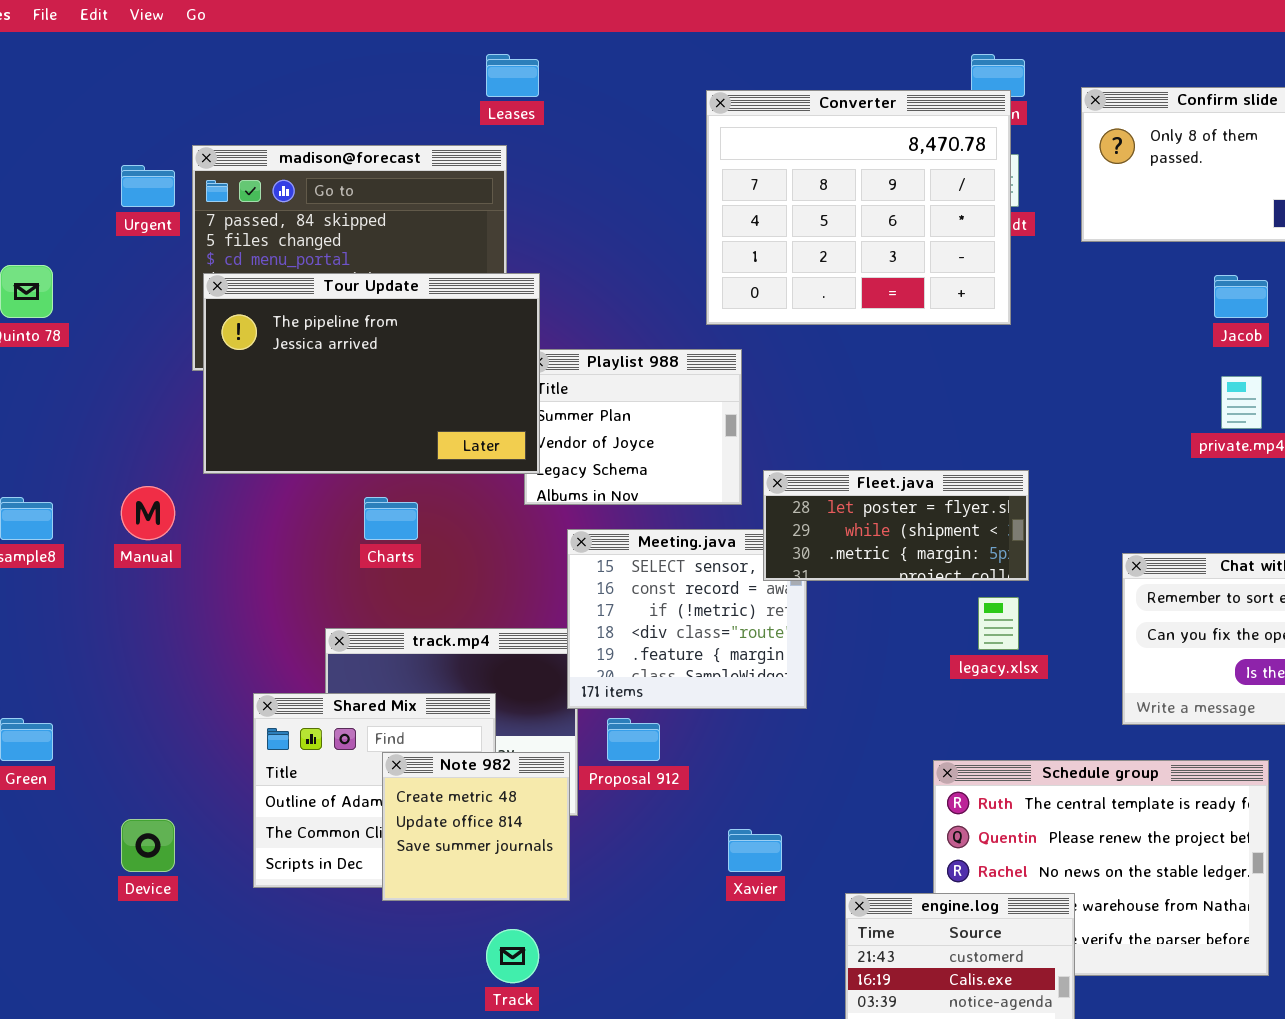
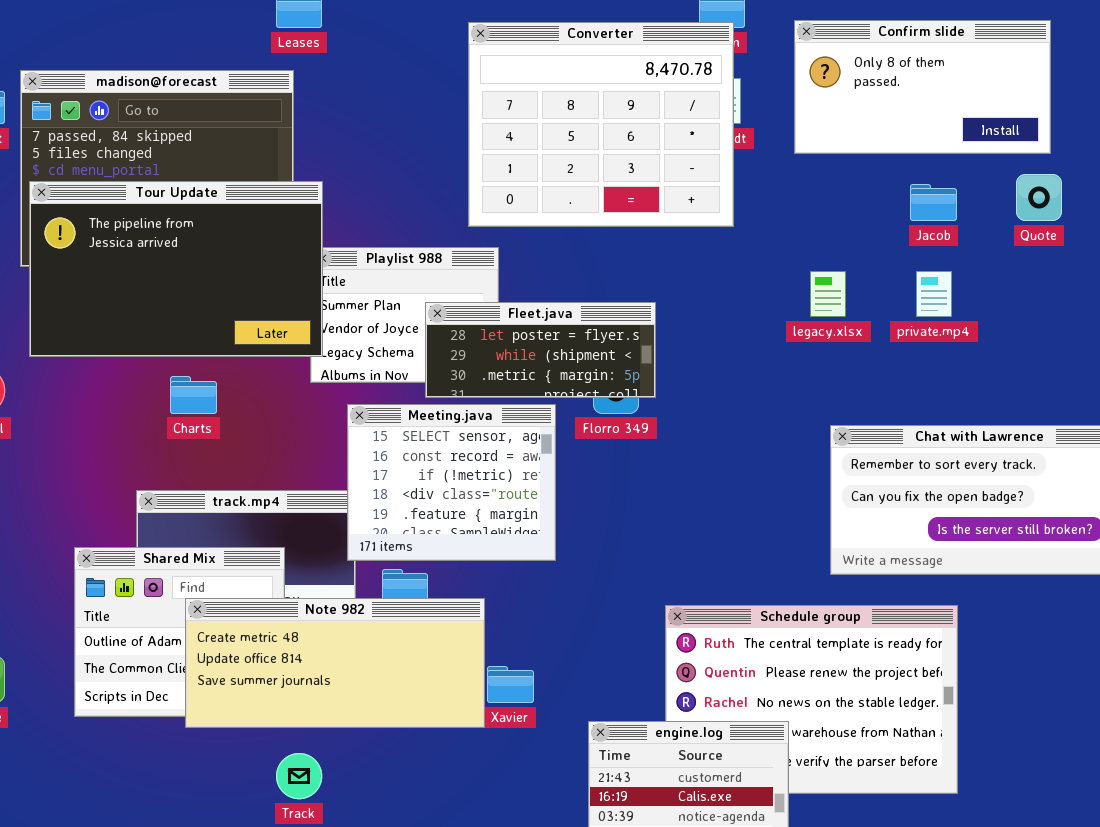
Fleet.java: [763,470,1029,581] -> [425,302,656,398], moved
legacy.xlsx: [978,597,1019,650] -> [810,271,846,317], moved
Note 982: [382,752,570,901] -> [185,598,485,728], resized

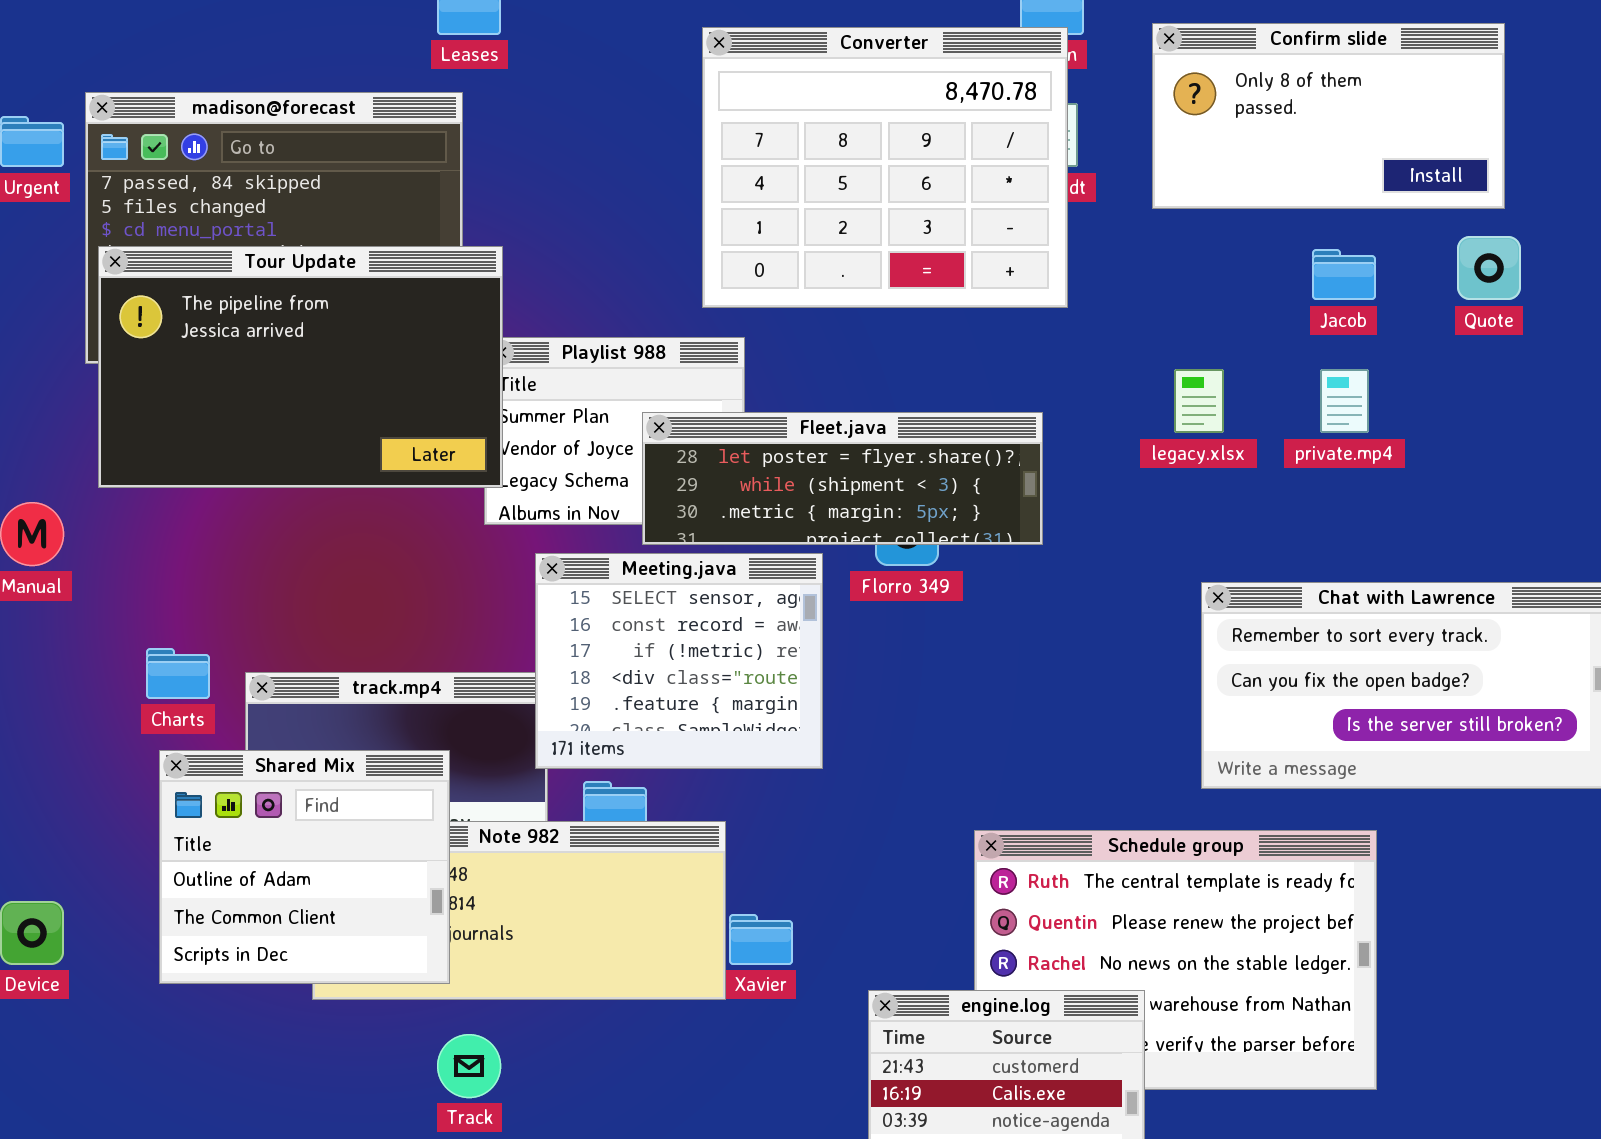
Fleet.java: [425,302,656,398] -> [642,412,1043,545], resized
Charts: [170,376,217,414] -> [146,648,210,699], moved
Shared Mix: [74,547,285,717] -> [159,750,450,984], raised

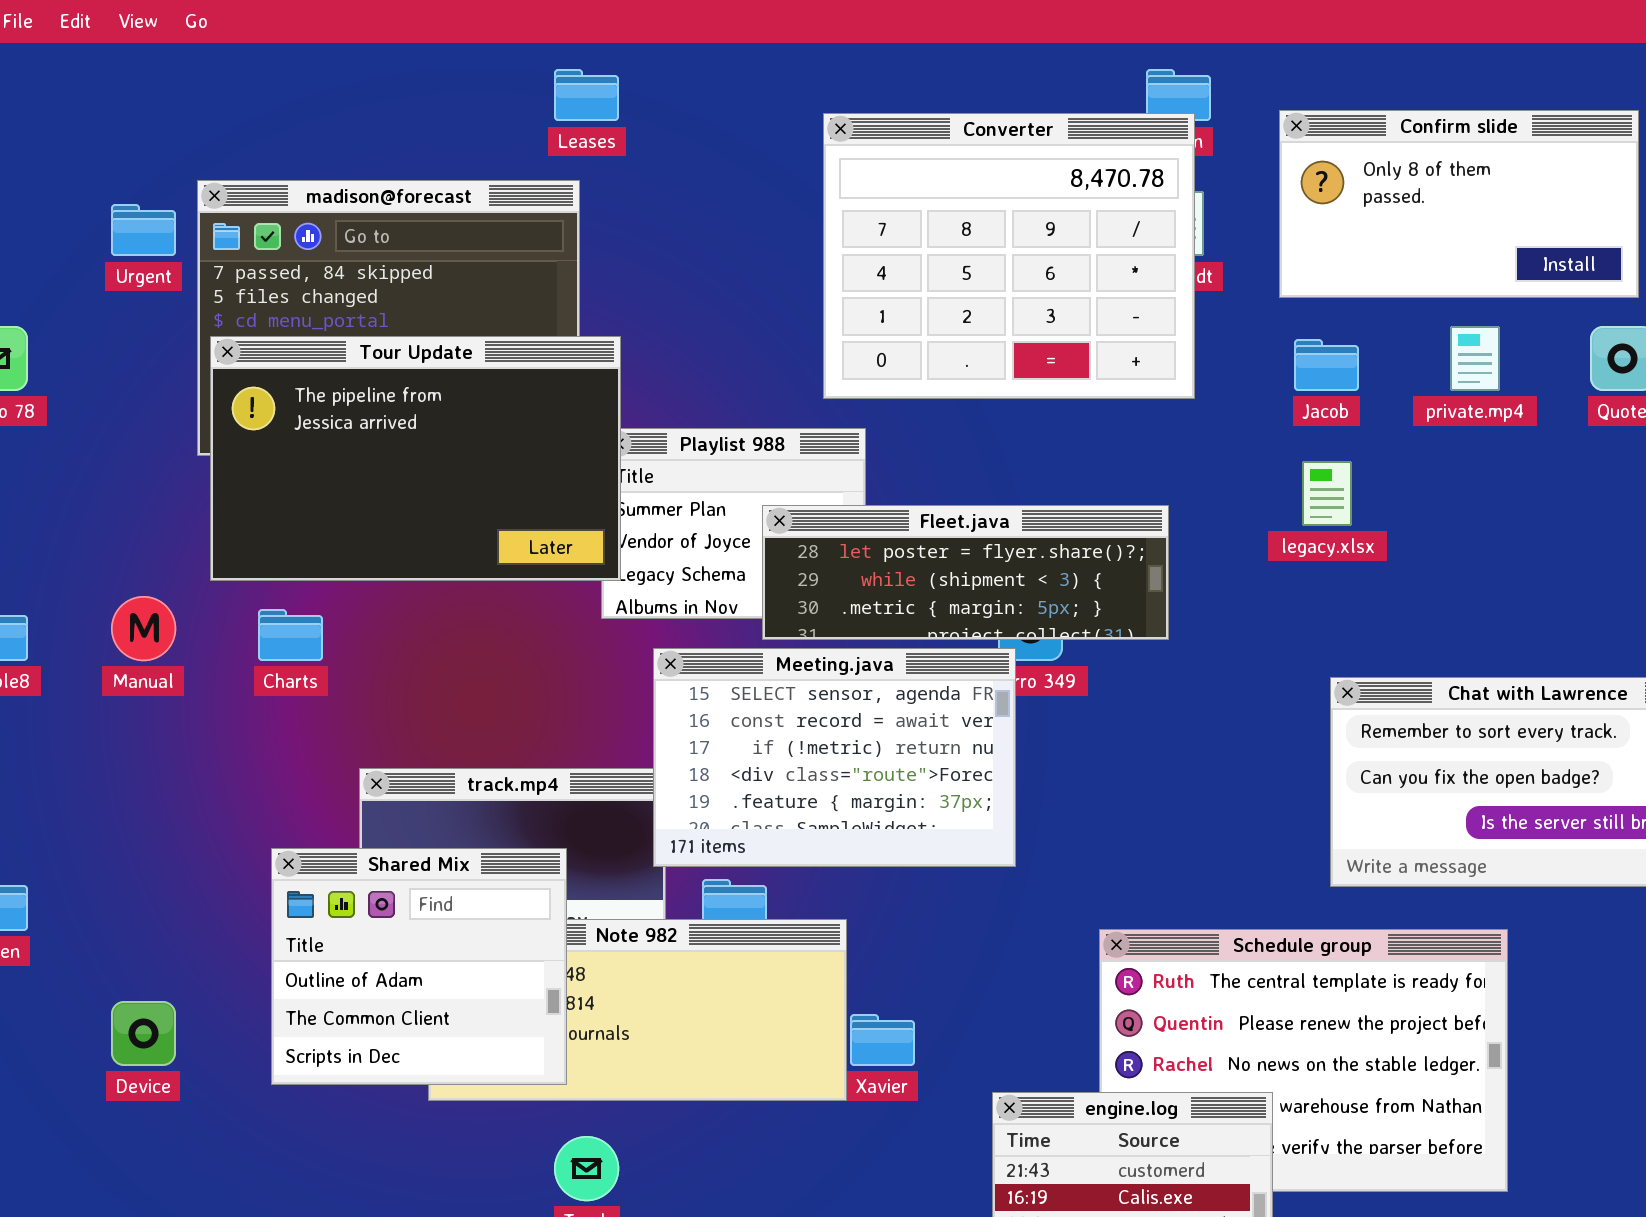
Jacob: [1312,249,1376,300] -> [1294,339,1359,391], moved
private.mp4: [1320,369,1369,433] -> [1450,326,1500,391], moved
Meeting.java: [535,553,823,769] -> [653,648,1016,867], resized
Charts: [146,648,210,699] -> [258,609,323,661], moved

